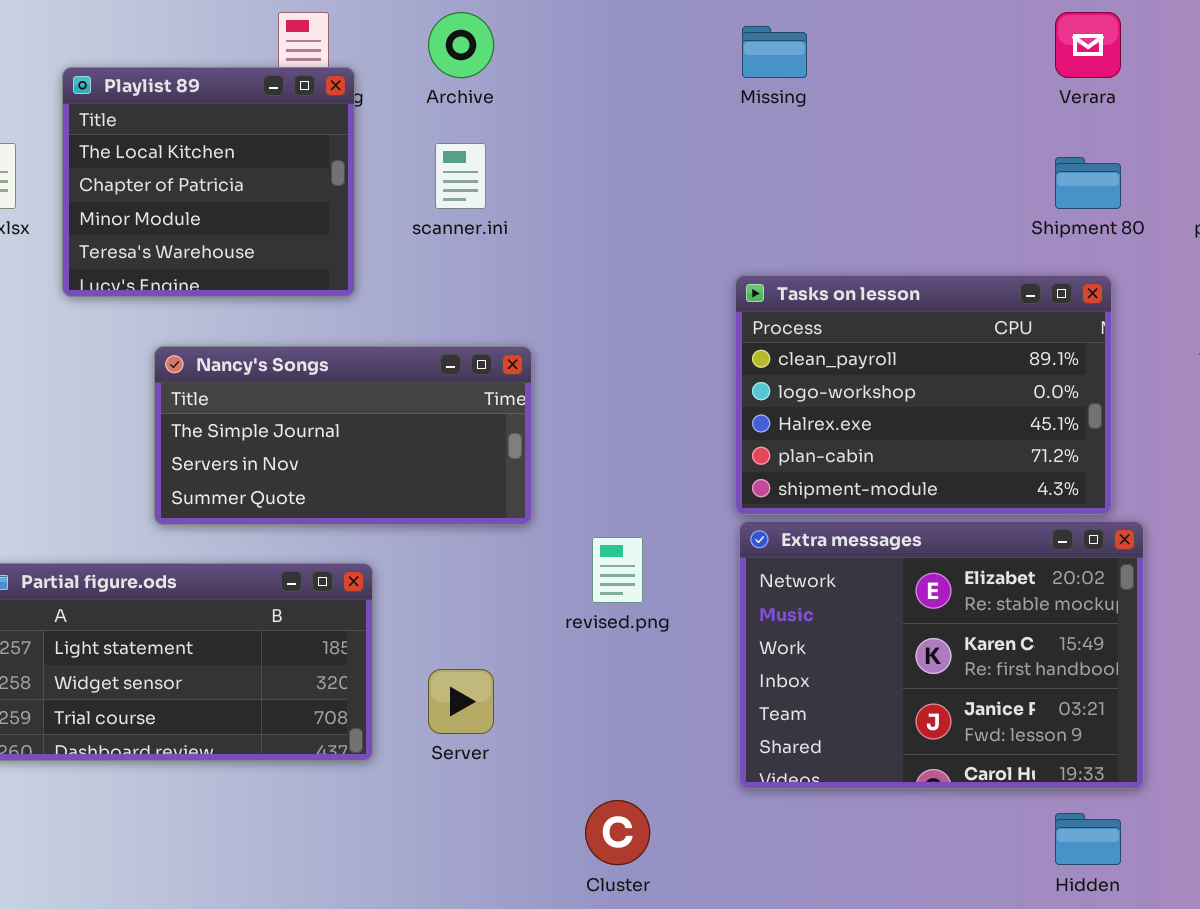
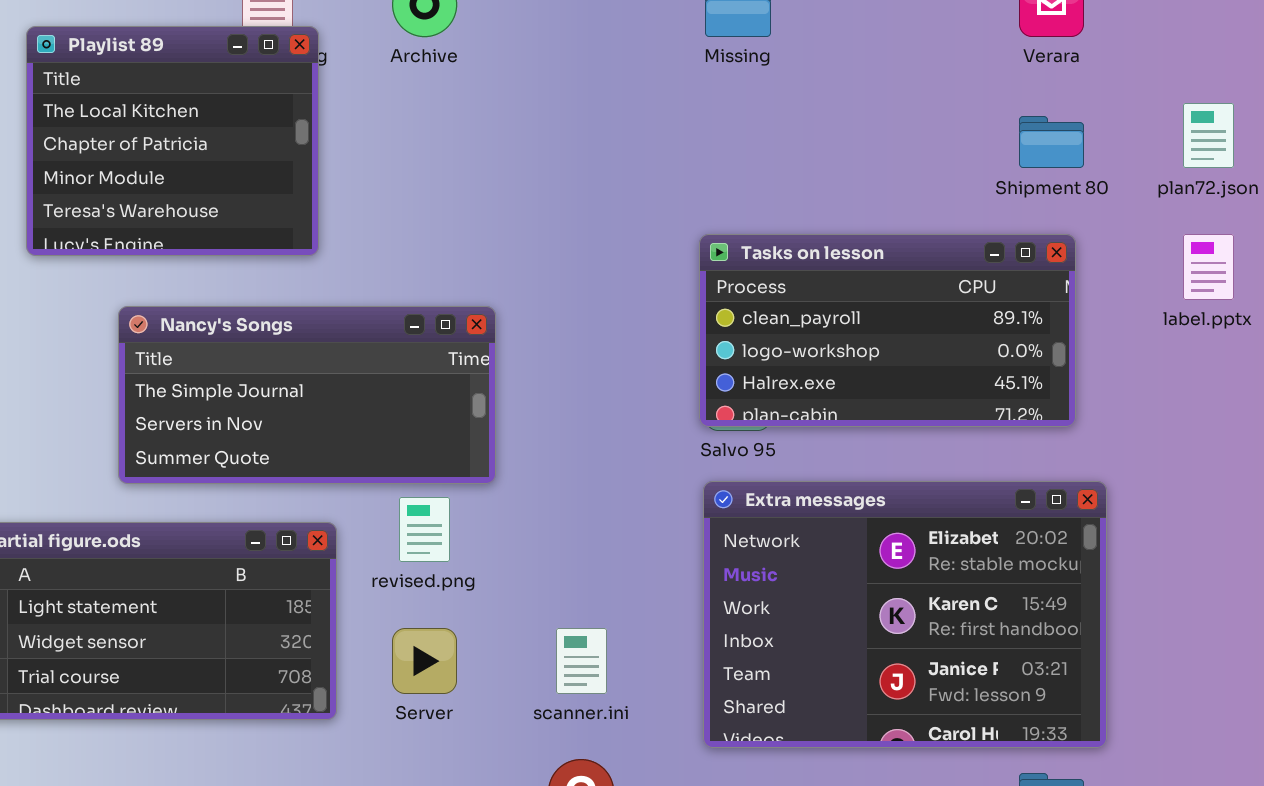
scanner.ini: [435,143,486,209] -> [556,628,607,694], moved
Tasks on lesson: [735,275,1112,515] -> [699,234,1076,427], resized
revised.png: [592,537,643,603] -> [399,497,450,562], moved

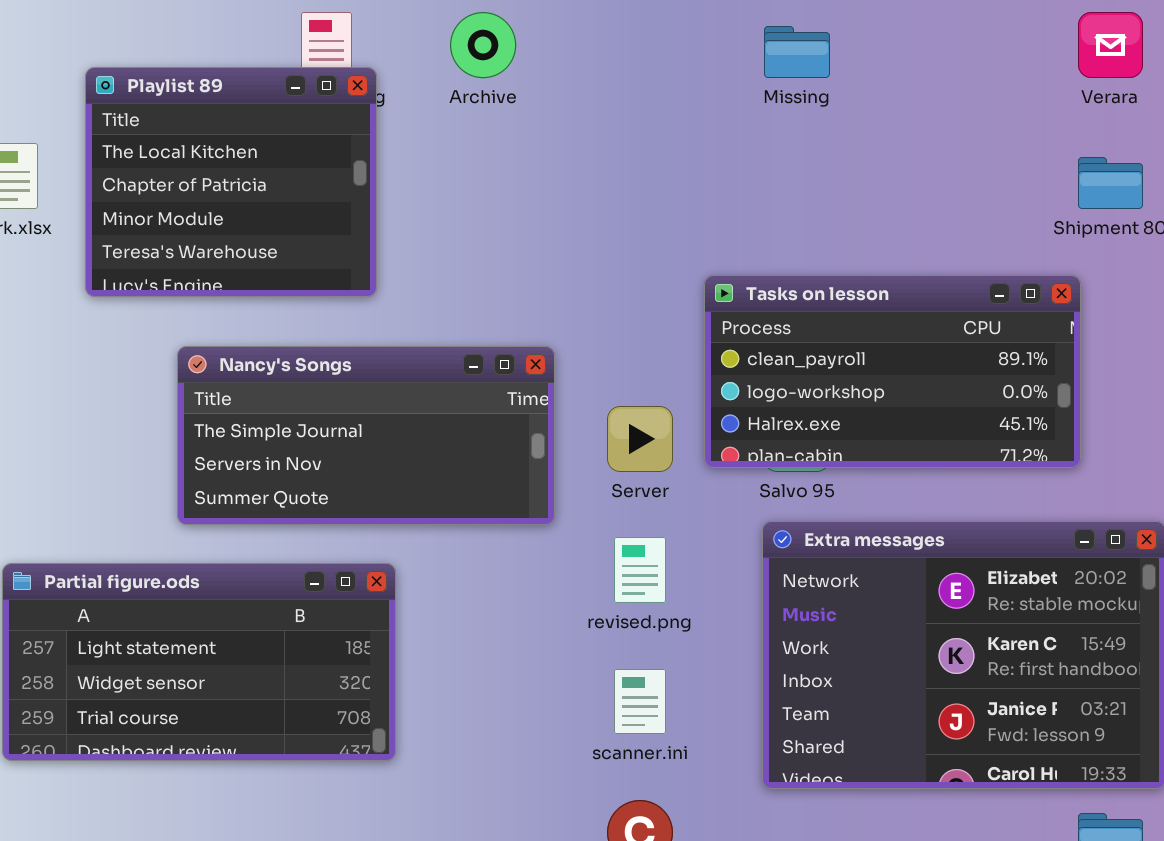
Tasks on lesson: [699,234,1076,427] -> [704,275,1081,468], moved
revised.png: [399,497,450,562] -> [614,537,666,603], moved
Server: [392,628,457,694] -> [607,406,673,472], moved

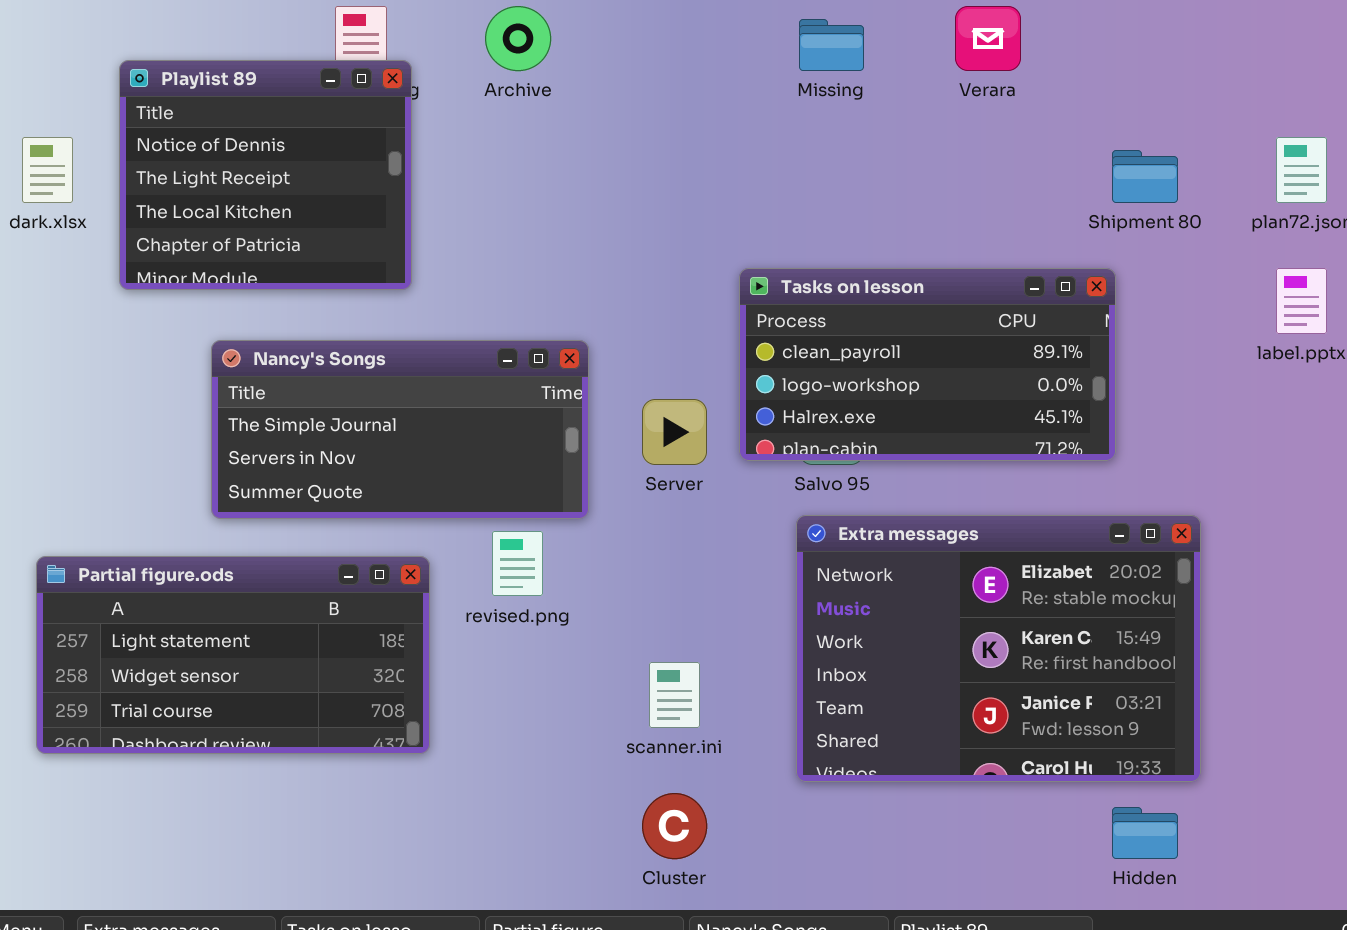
Verara: [1078,12,1143,78] -> [955,6,1021,71], moved
Playlist 89: [85,67,377,297] -> [119,60,412,290], scrolled up 2 rows
revised.png: [614,537,666,603] -> [492,531,543,596], moved

